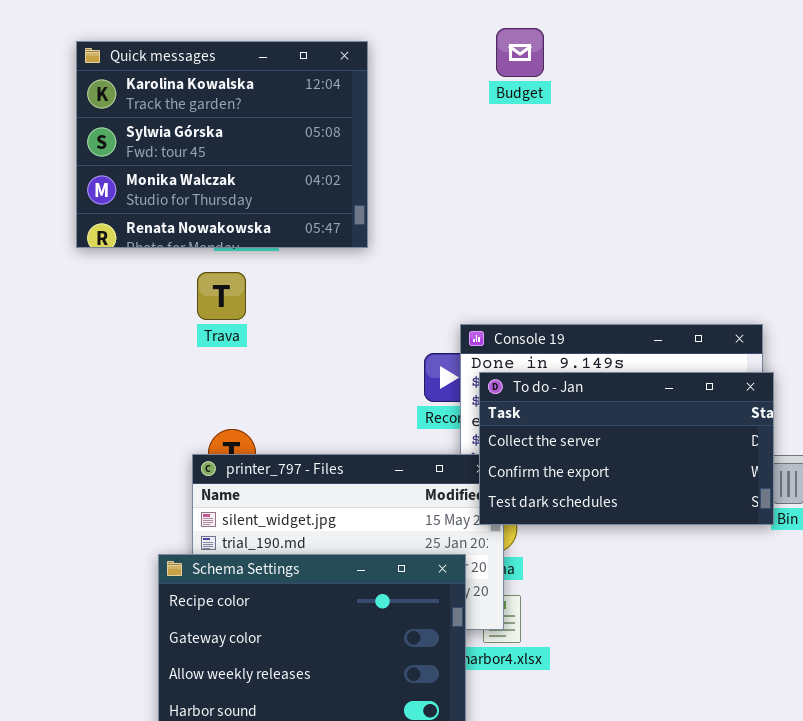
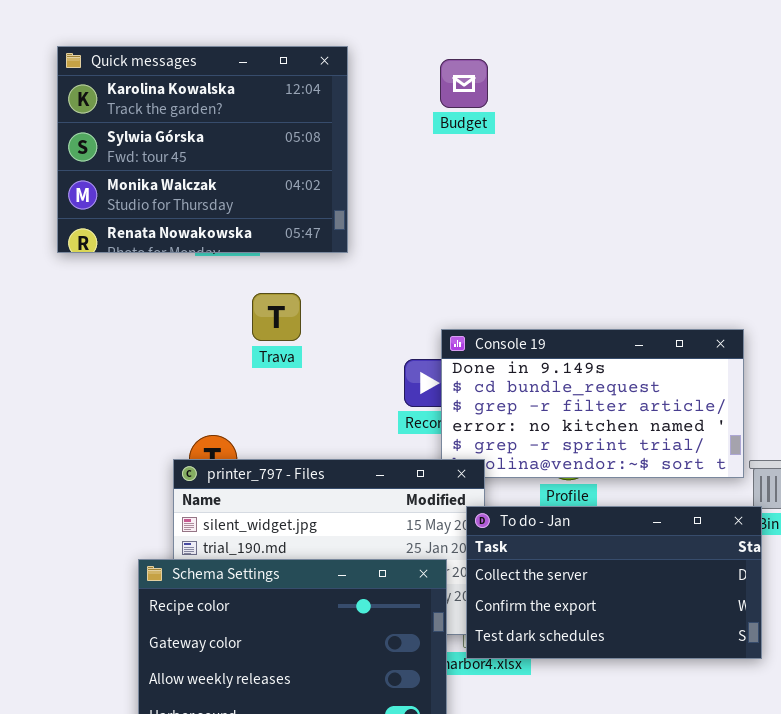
Budget: [496,28,544,77] -> [440,59,488,108], moved
Trava: [197,272,246,320] -> [252,293,301,341], moved
To do - Jan: [479,372,774,525] -> [466,506,762,659], moved

